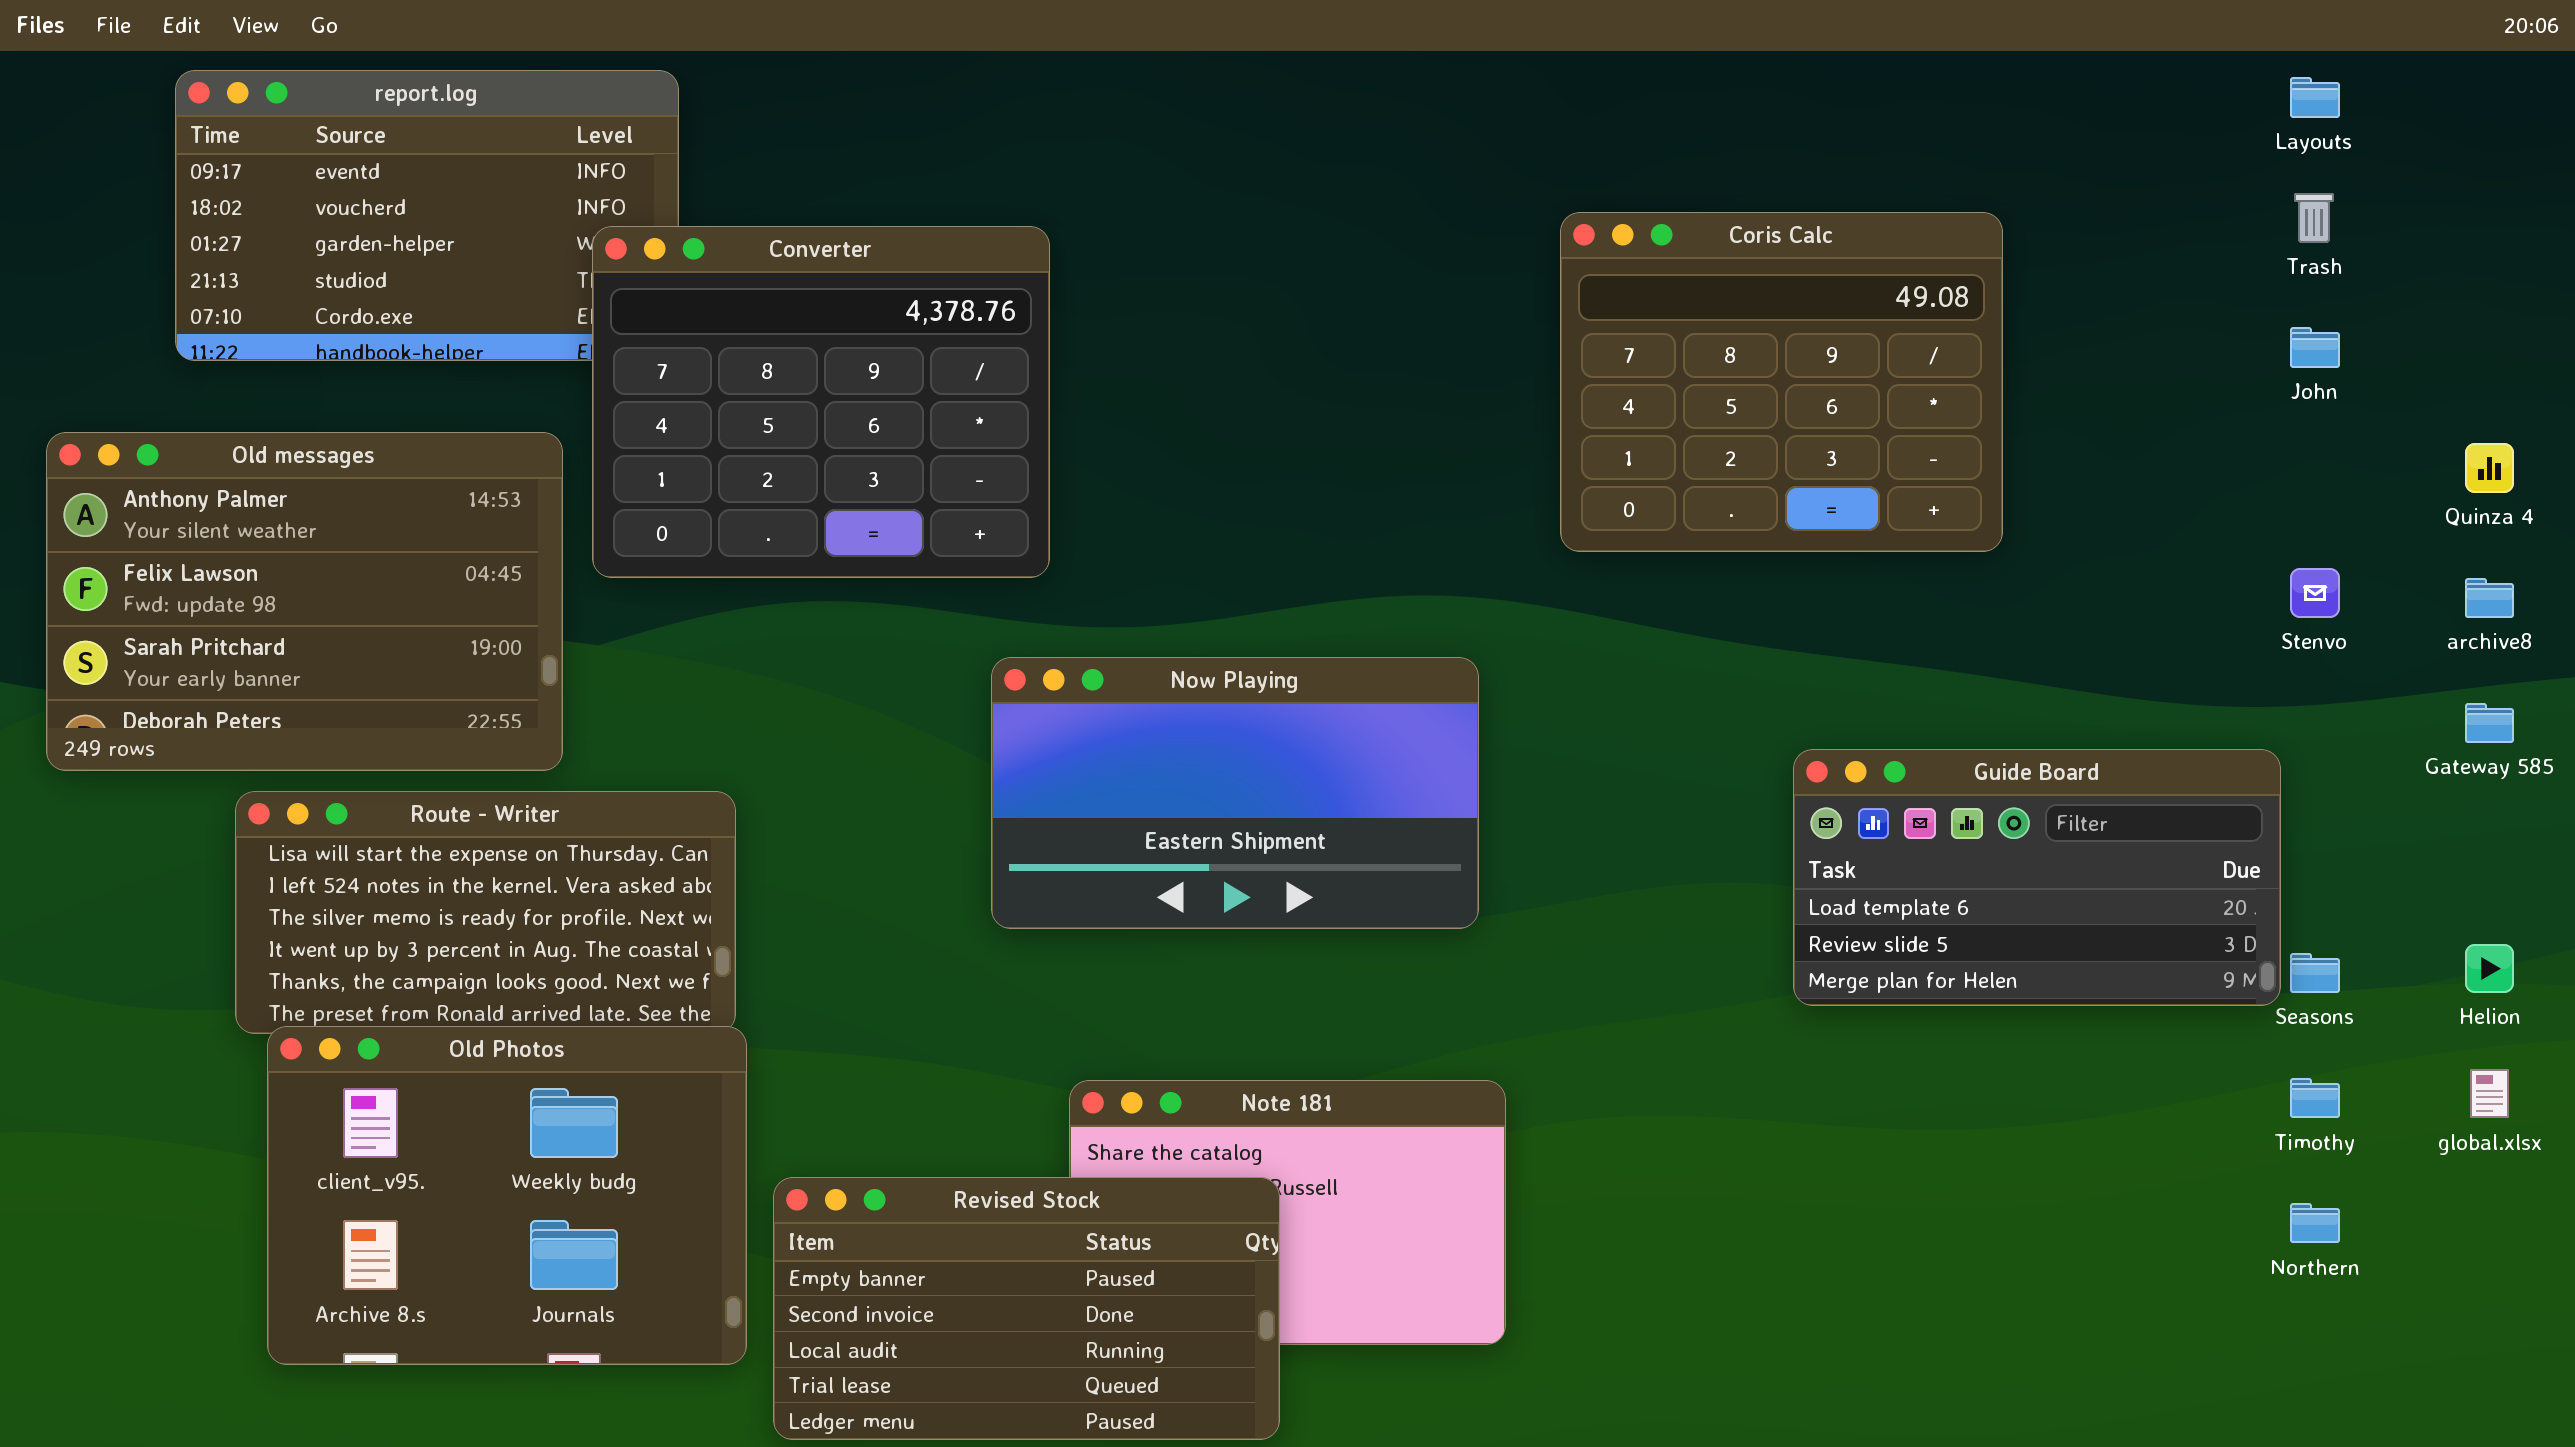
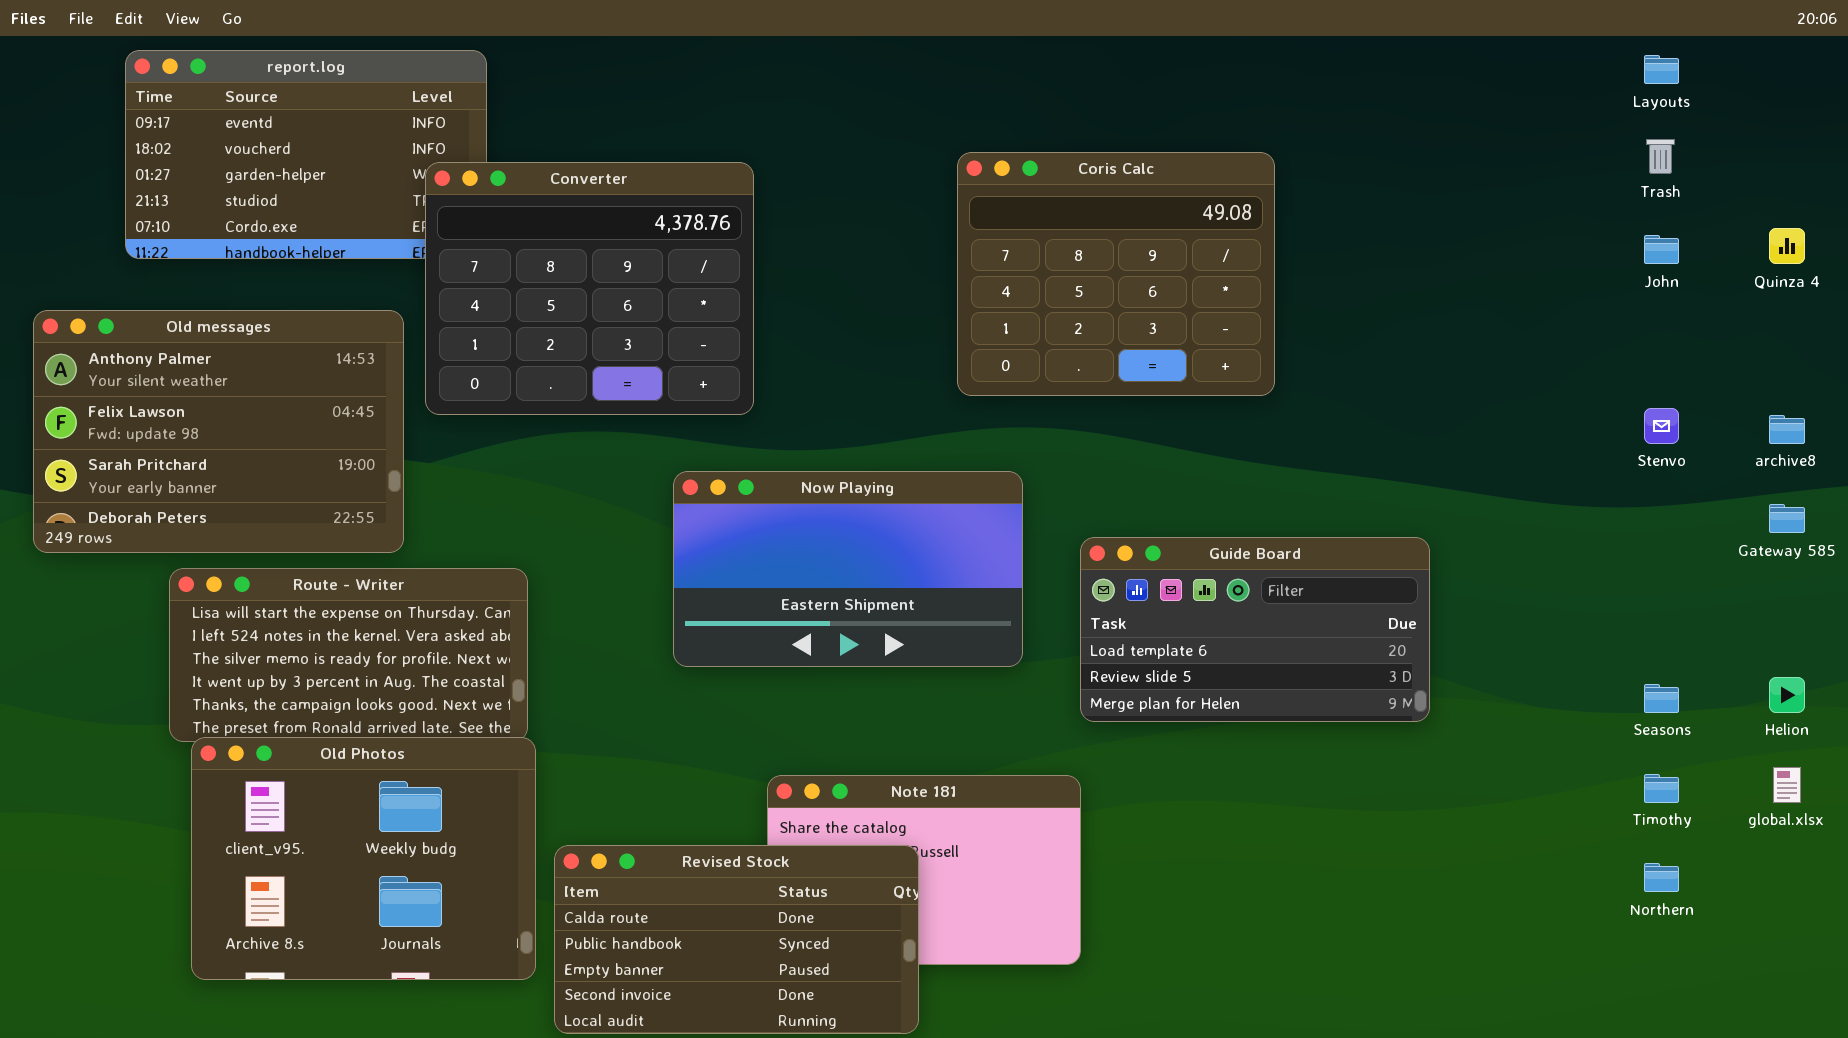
Coris Calc: [1560,212,2003,552] -> [957,152,1275,396], moved
Quinza 4: [2465,443,2514,493] -> [1769,228,1805,264], moved
Now Playing: [991,657,1479,929] -> [673,471,1023,667], moved
Guide Board: [1793,749,2281,1006] -> [1080,537,1430,722], moved
Revised Stock: [773,1177,1280,1440] -> [554,845,919,1034], scrolled up 2 rows

